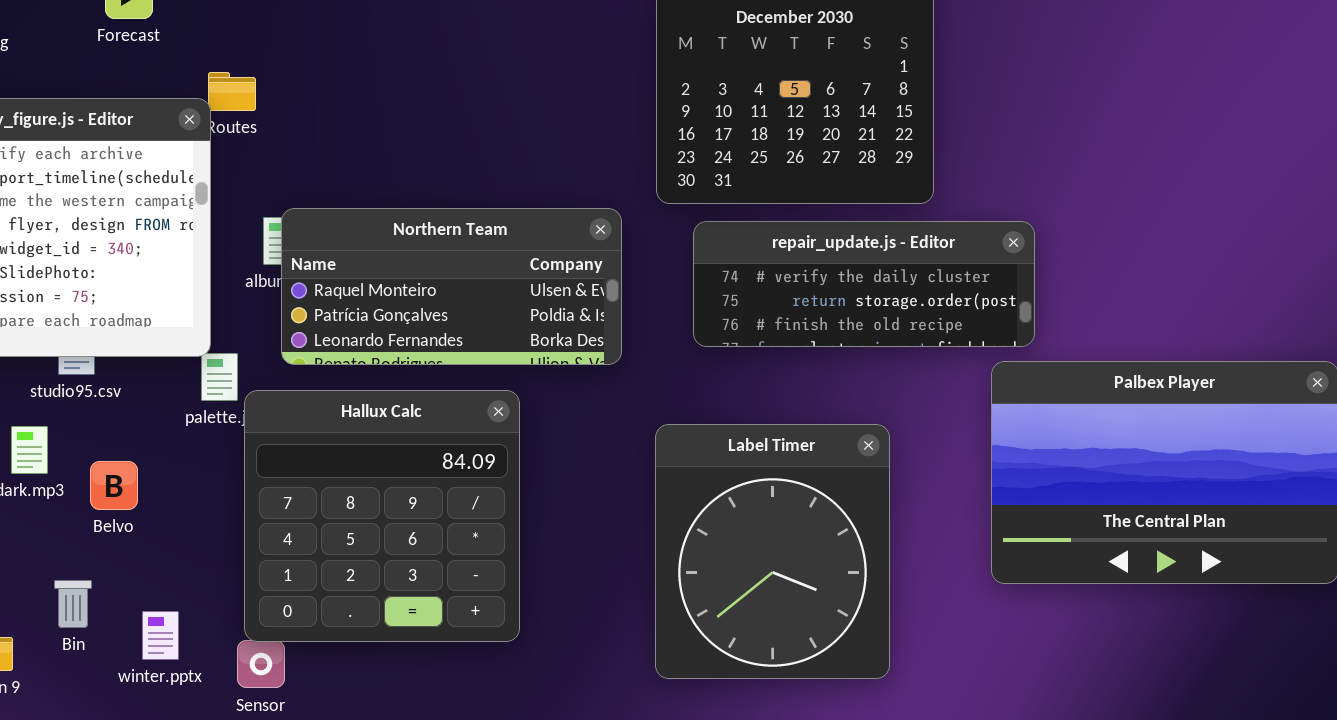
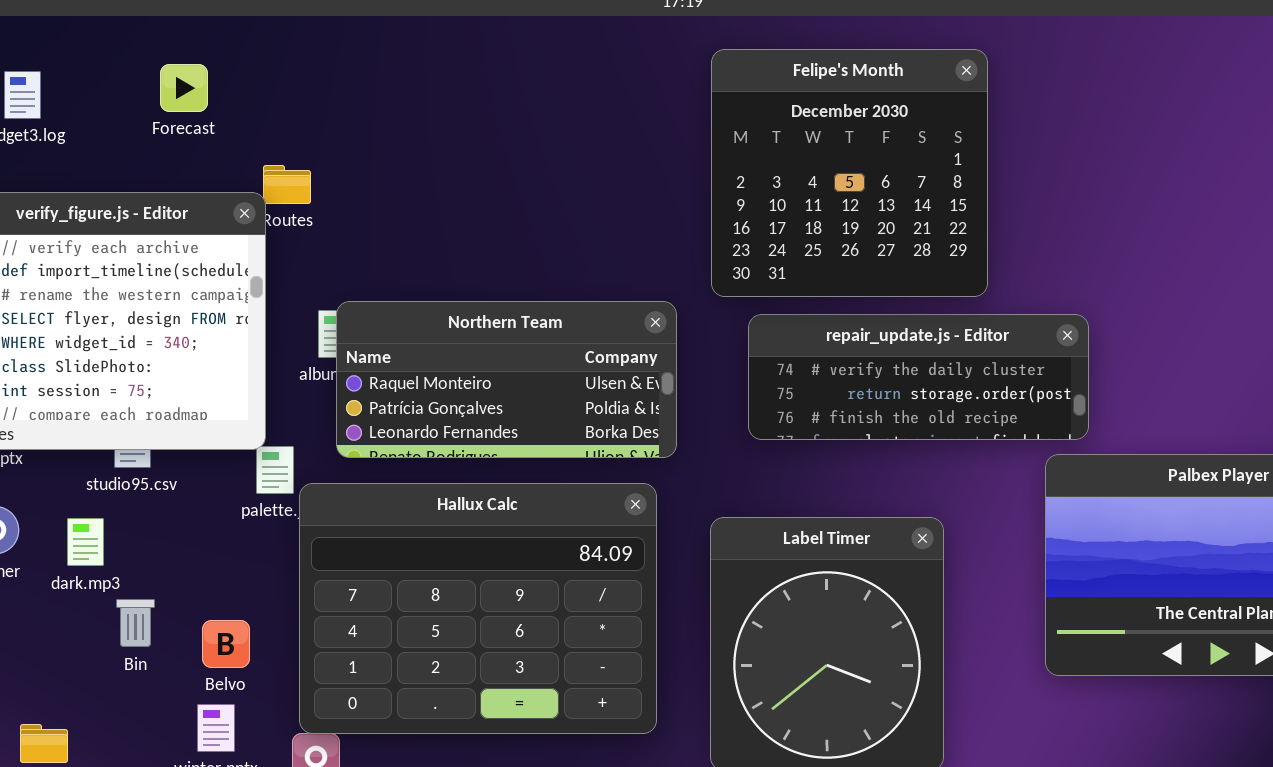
Hallux Calc: [244,390,520,642] -> [299,483,657,734], resized
Belvo: [90,461,138,510] -> [202,620,250,668], moved
Bin: [54,580,92,628] -> [116,599,155,647], moved

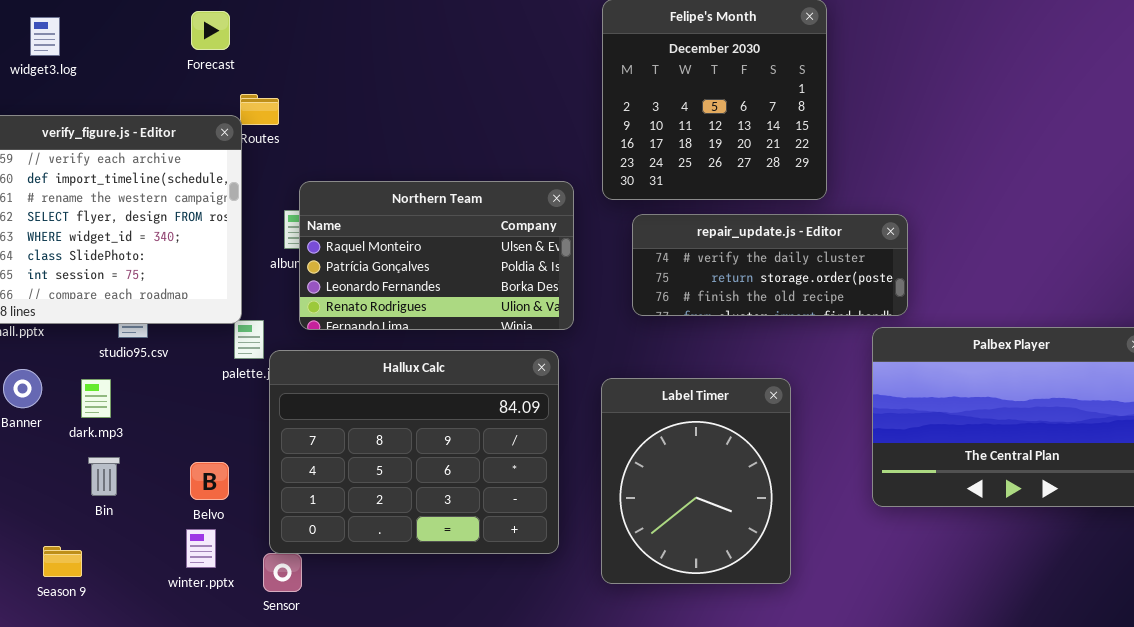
Forecast: [160,64,208,112] -> [191,11,230,50], moved
Northern Team: [336,301,677,458] -> [299,181,574,330], resized
Bin: [116,599,155,647] -> [88,457,120,496], moved

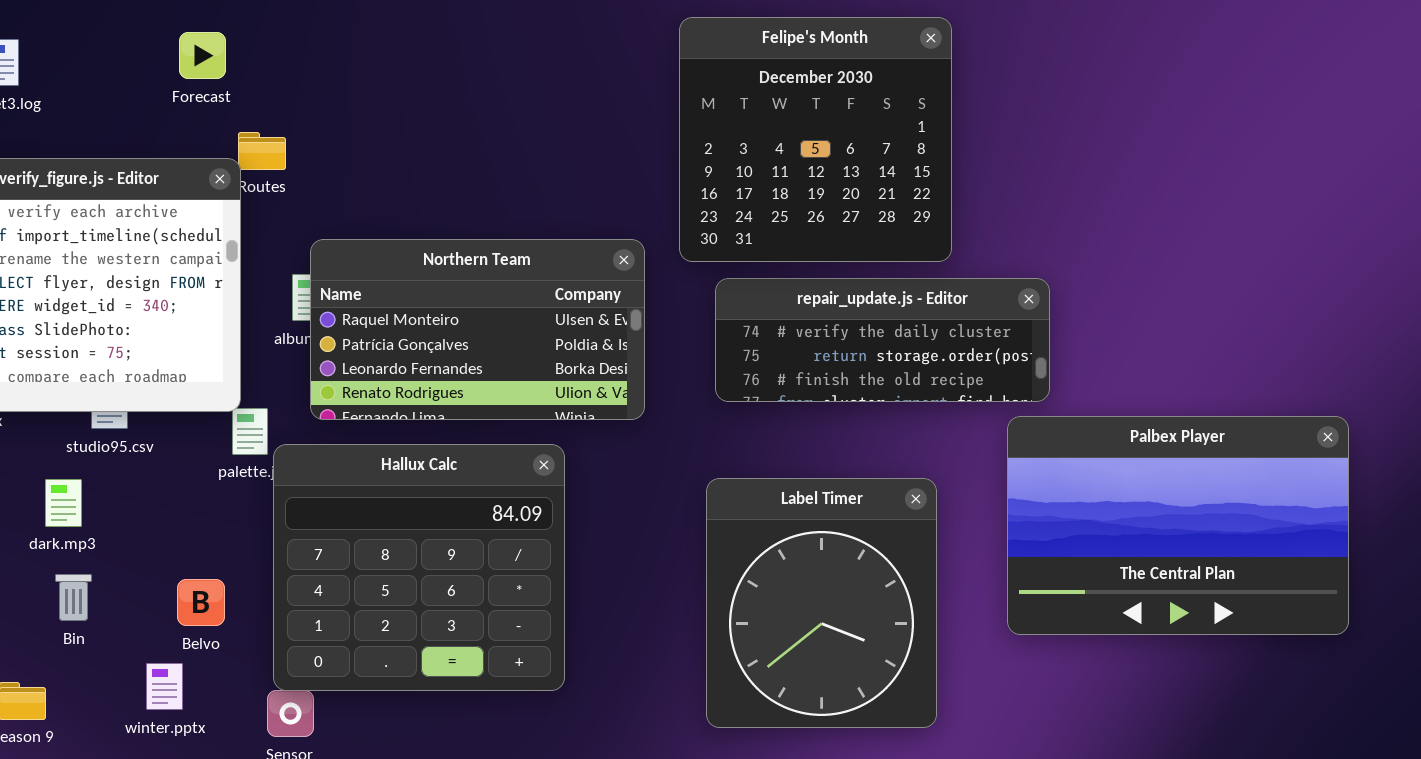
Hallux Calc: [269,350,559,554] -> [273,444,565,691], resized
Label Timer: [601,378,791,584] -> [706,478,937,728], moved
winter.pptx: [186,529,216,568] -> [146,663,183,710], moved

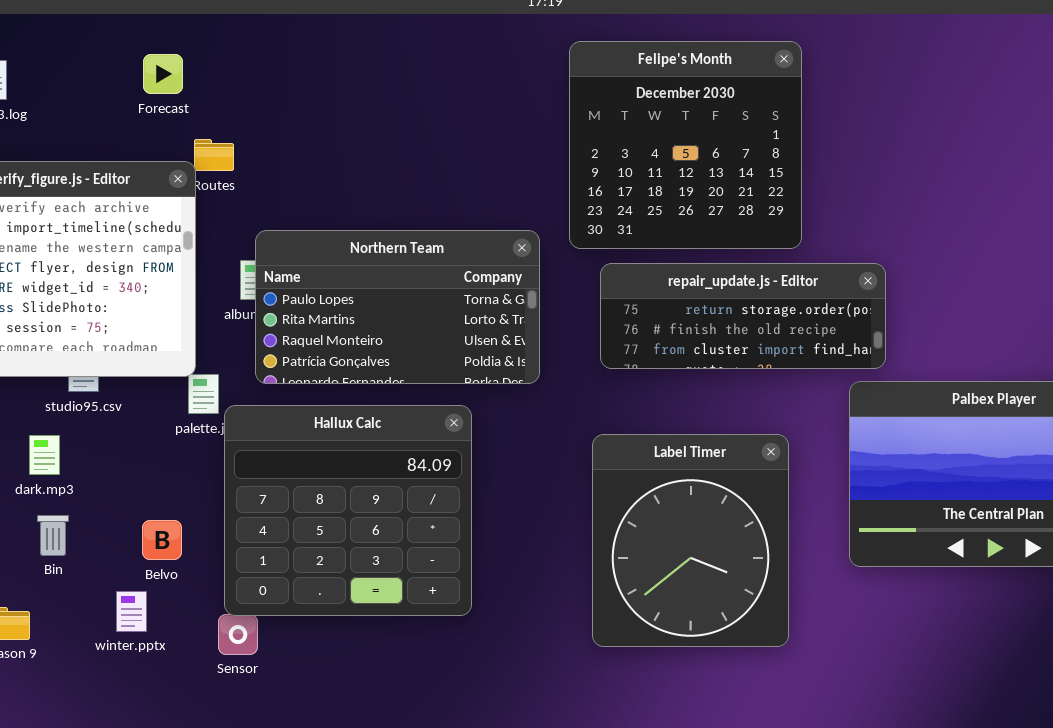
Northern Team: [310,239,645,420] -> [255,230,540,384], scrolled up 2 rows
repair_update.js - Editor: [715,278,1050,402] -> [600,263,886,369], scrolled down 1 row

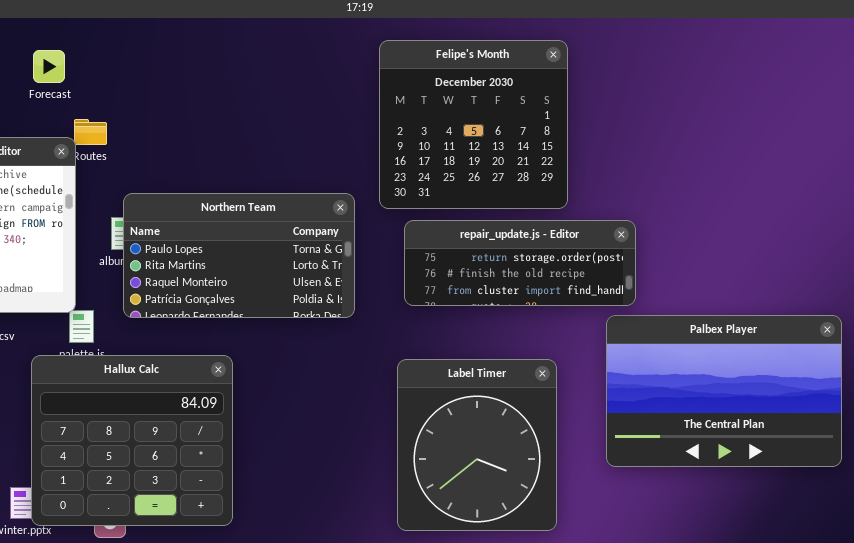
Hallux Calc: [224,405,472,616] -> [31,355,233,526], moved

